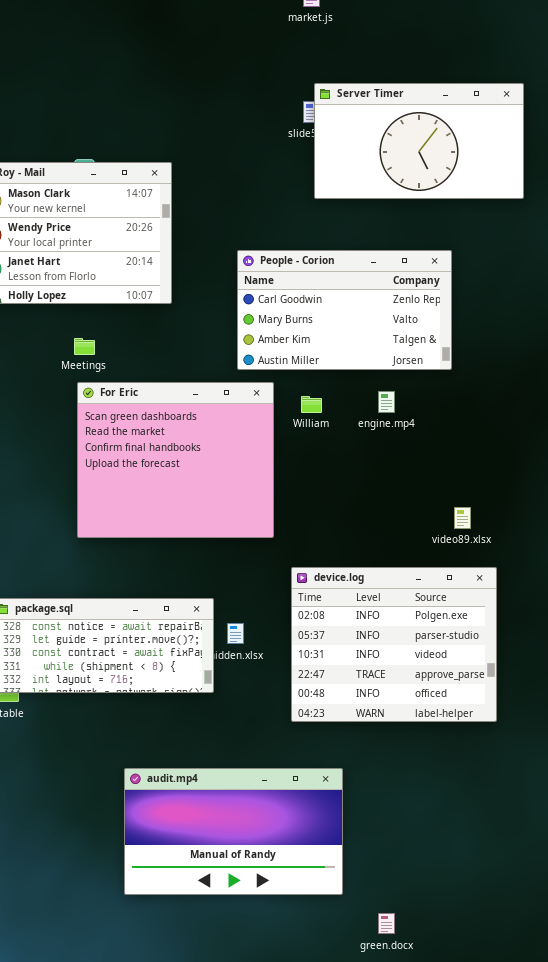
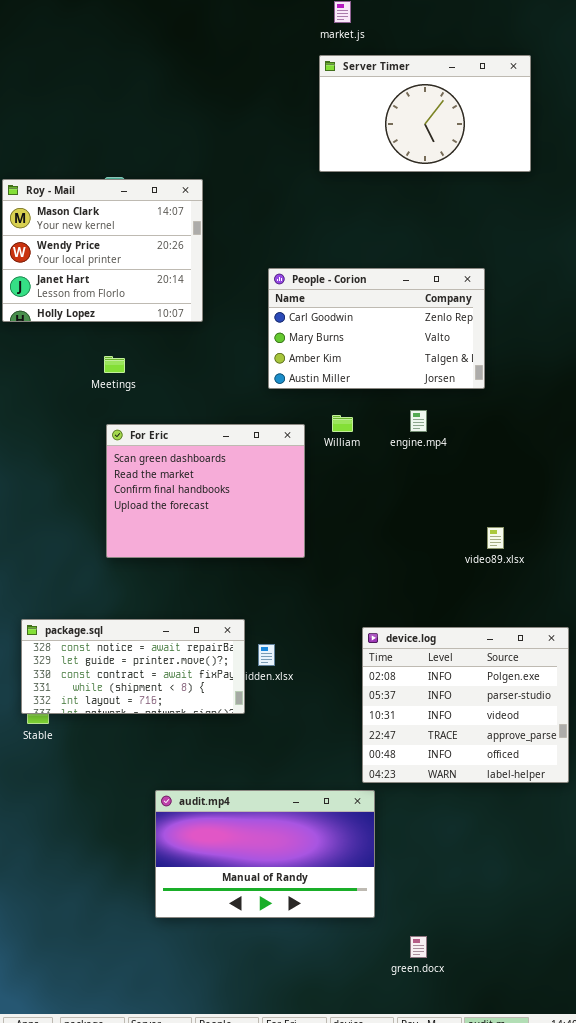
Server Timer: [314,83,524,199] -> [319,55,531,172], moved
For Eric: [77,382,274,538] -> [106,424,305,558], resized
device.log: [291,567,497,722] -> [362,627,569,783], moved

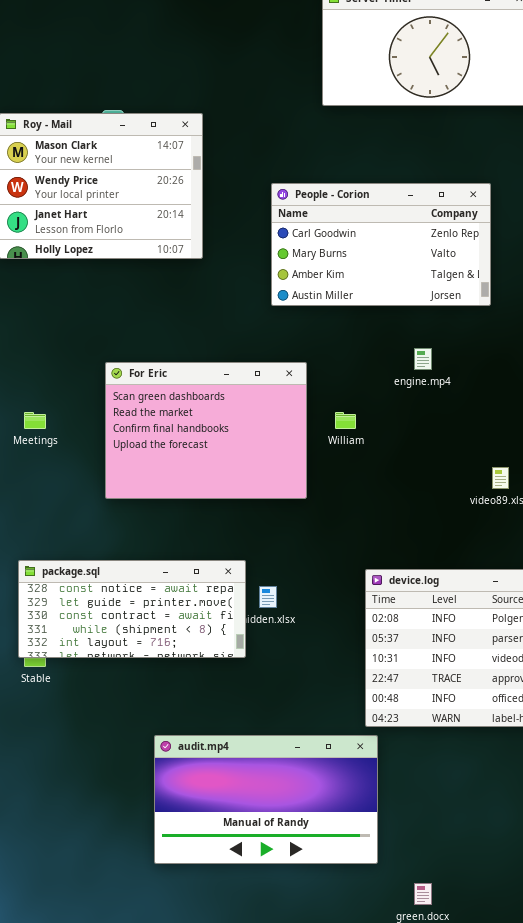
People - Corion: [268,268,485,389] -> [271,183,491,306], moved
Meetings: [104,356,125,373] -> [24,412,46,429], moved
William: [332,415,353,432] -> [335,412,356,429], moved

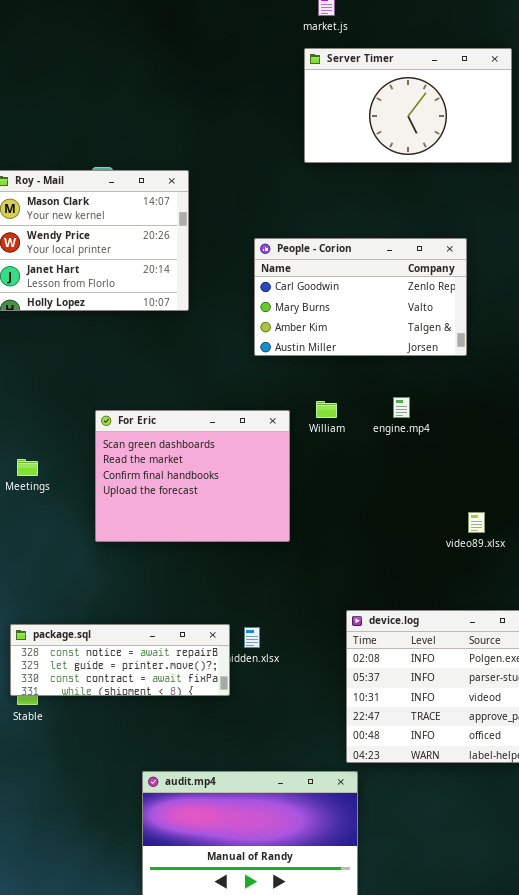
William: [335,412,356,429] -> [316,401,337,418], moved
package.sql: [18,560,246,658] -> [10,624,230,696], resized

